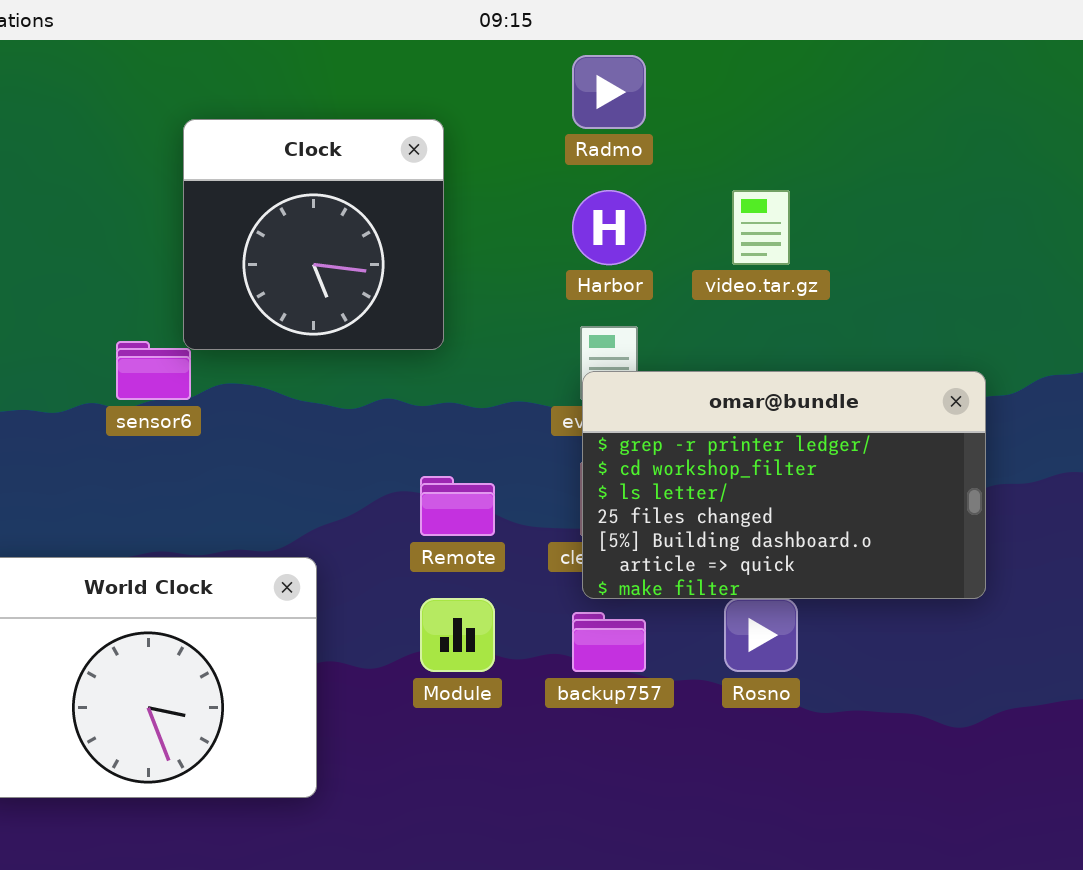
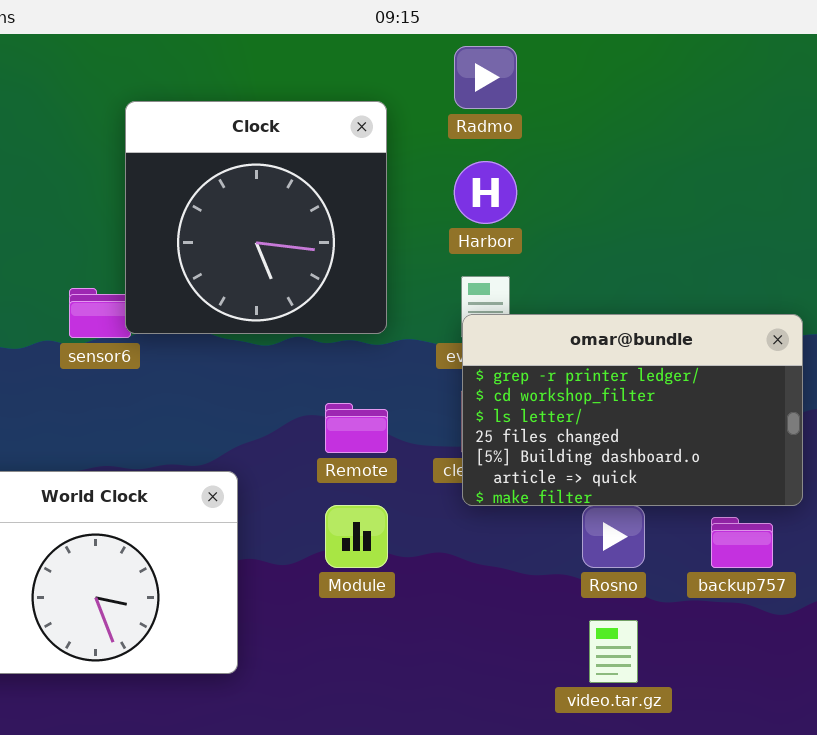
Clock: [183,119,444,350] -> [125,101,387,334], resized
video.tar.gz: [732,190,790,265] -> [589,620,638,683], moved
backup757: [572,612,646,672] -> [711,517,773,568], moved

